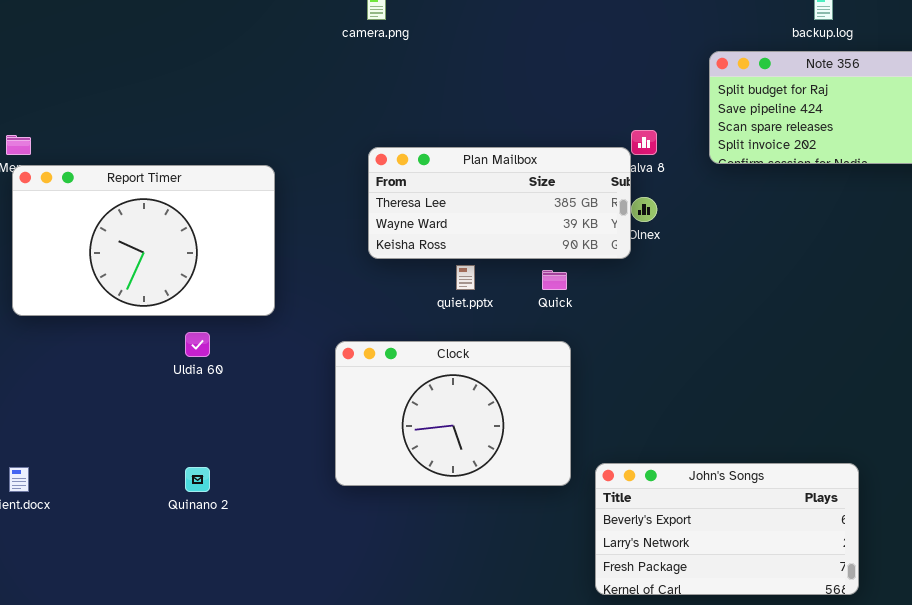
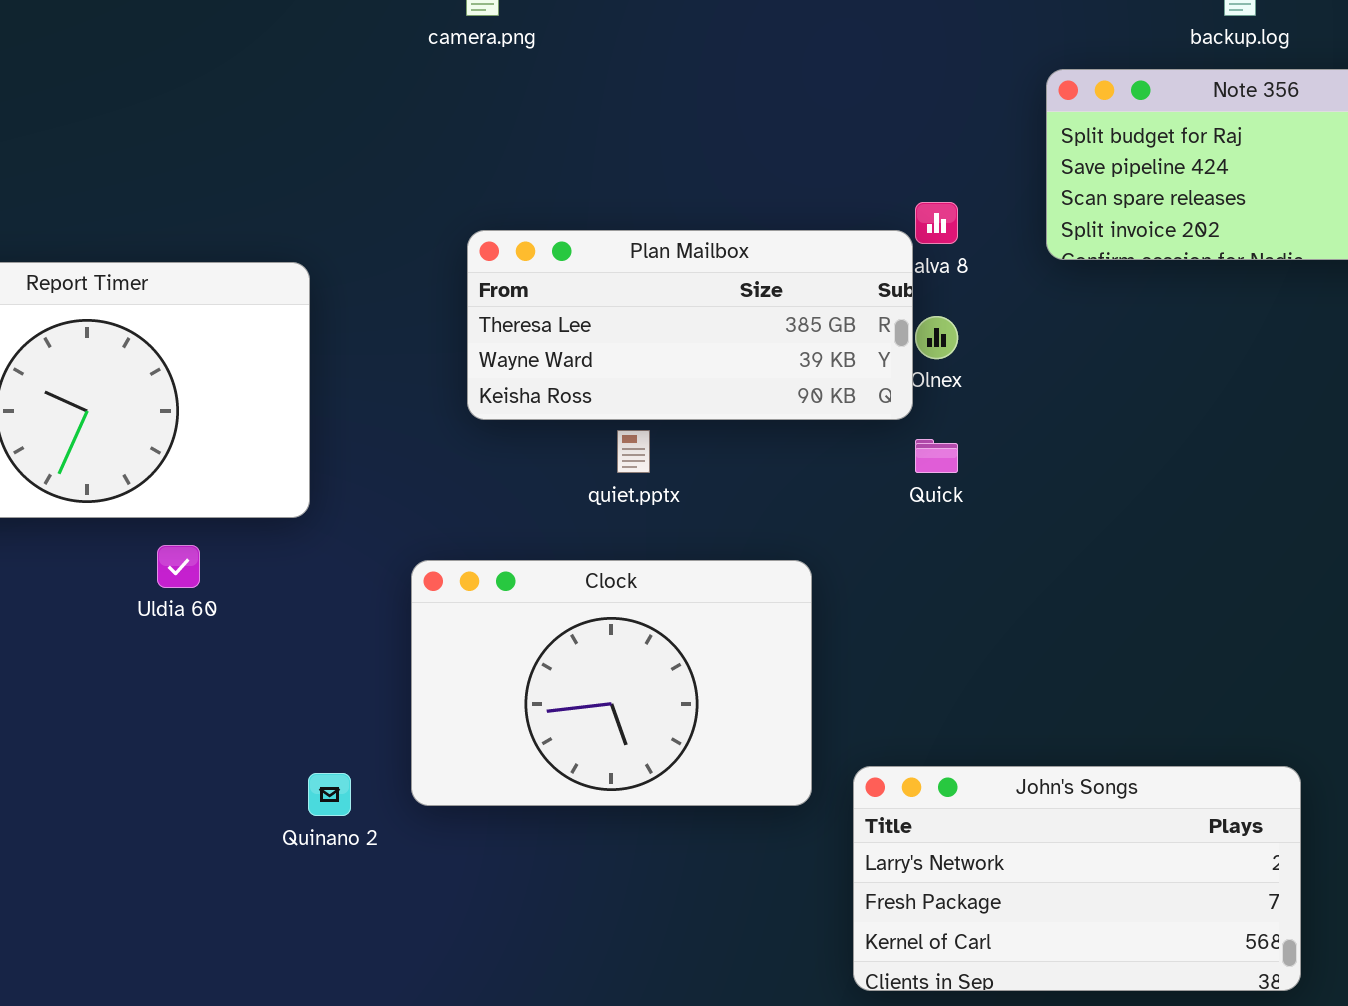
Quick: [542,270,567,290] -> [915,439,958,473], moved
John's Songs: [595,463,859,595] -> [853,766,1301,991], scrolled down 1 row
Quinano 2: [185,467,210,492] -> [308,773,351,816], moved

